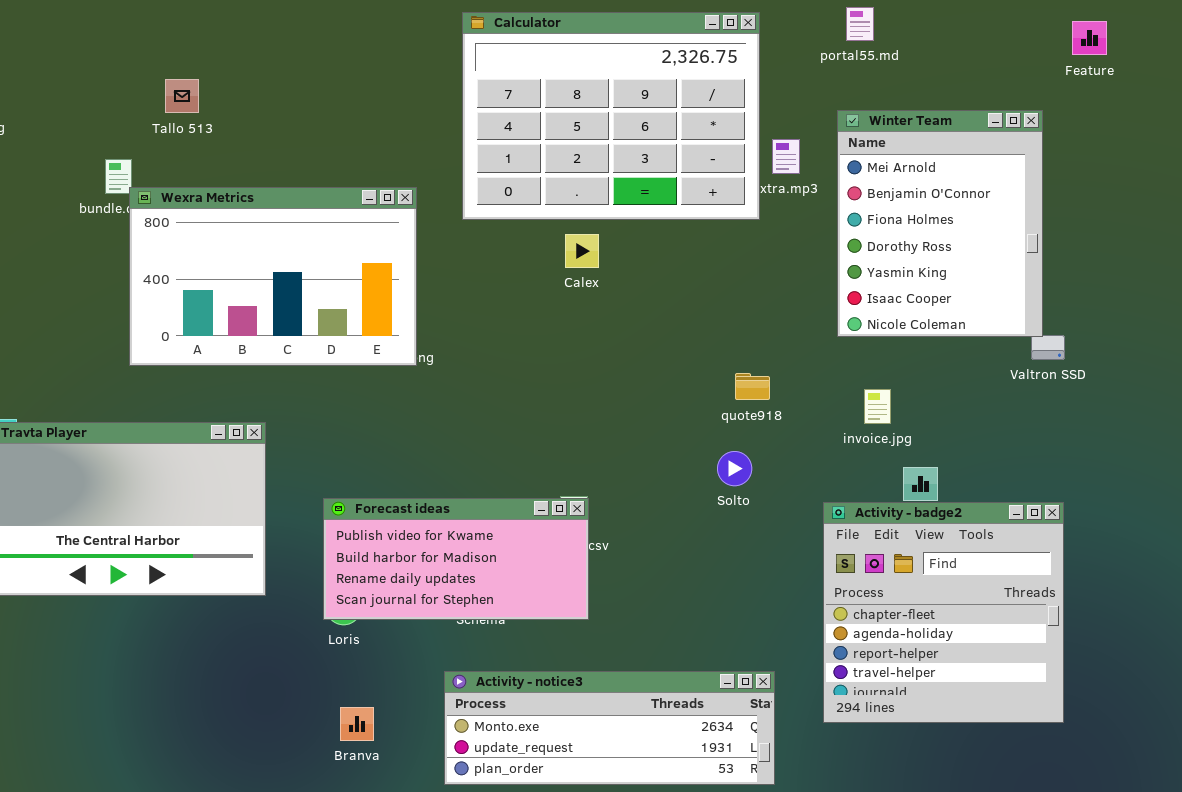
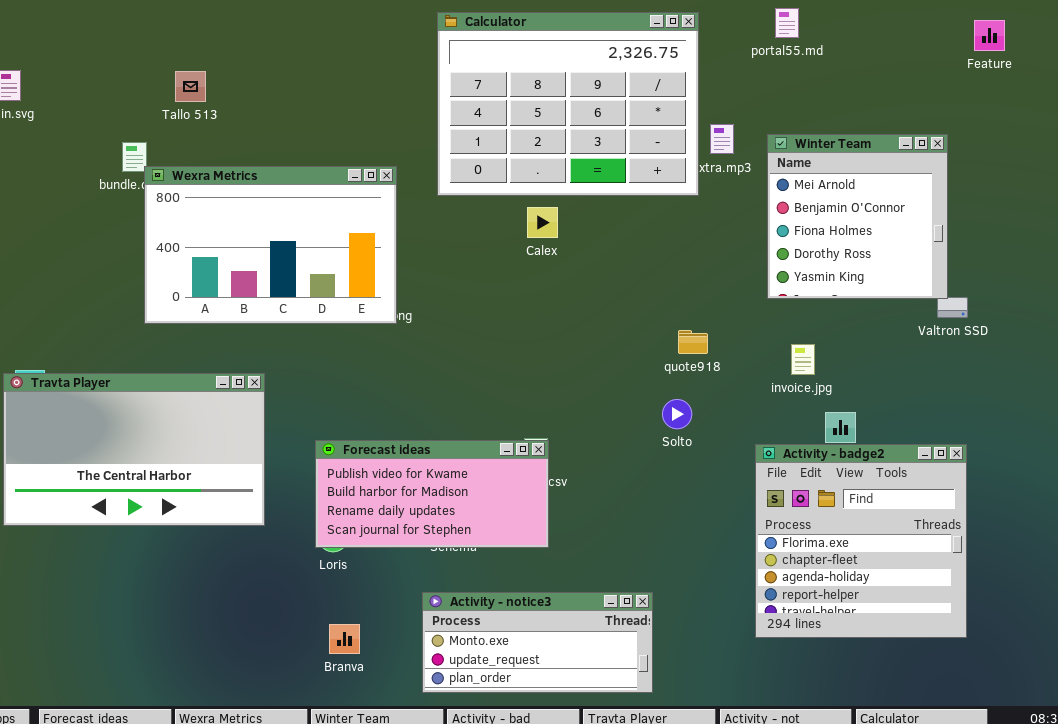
Winter Team: [837,110,1043,337] -> [767,134,948,299], resized
Activity - badge2: [823,502,1064,723] -> [755,444,967,638], scrolled up 1 row
Activity - notice3: [444,671,775,785] -> [422,592,653,693], resized

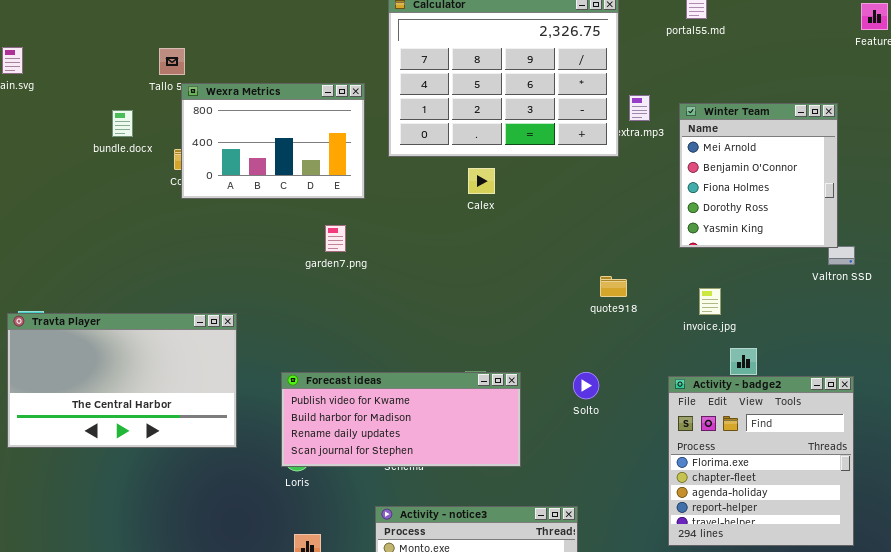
Wexra Metrics: [144,166,397,324] -> [181,83,365,199], moved, resized
Solto: [662,399,692,429] -> [573,372,599,399], moved
Forecast ideas: [315,440,549,548] -> [281,372,521,467], resized

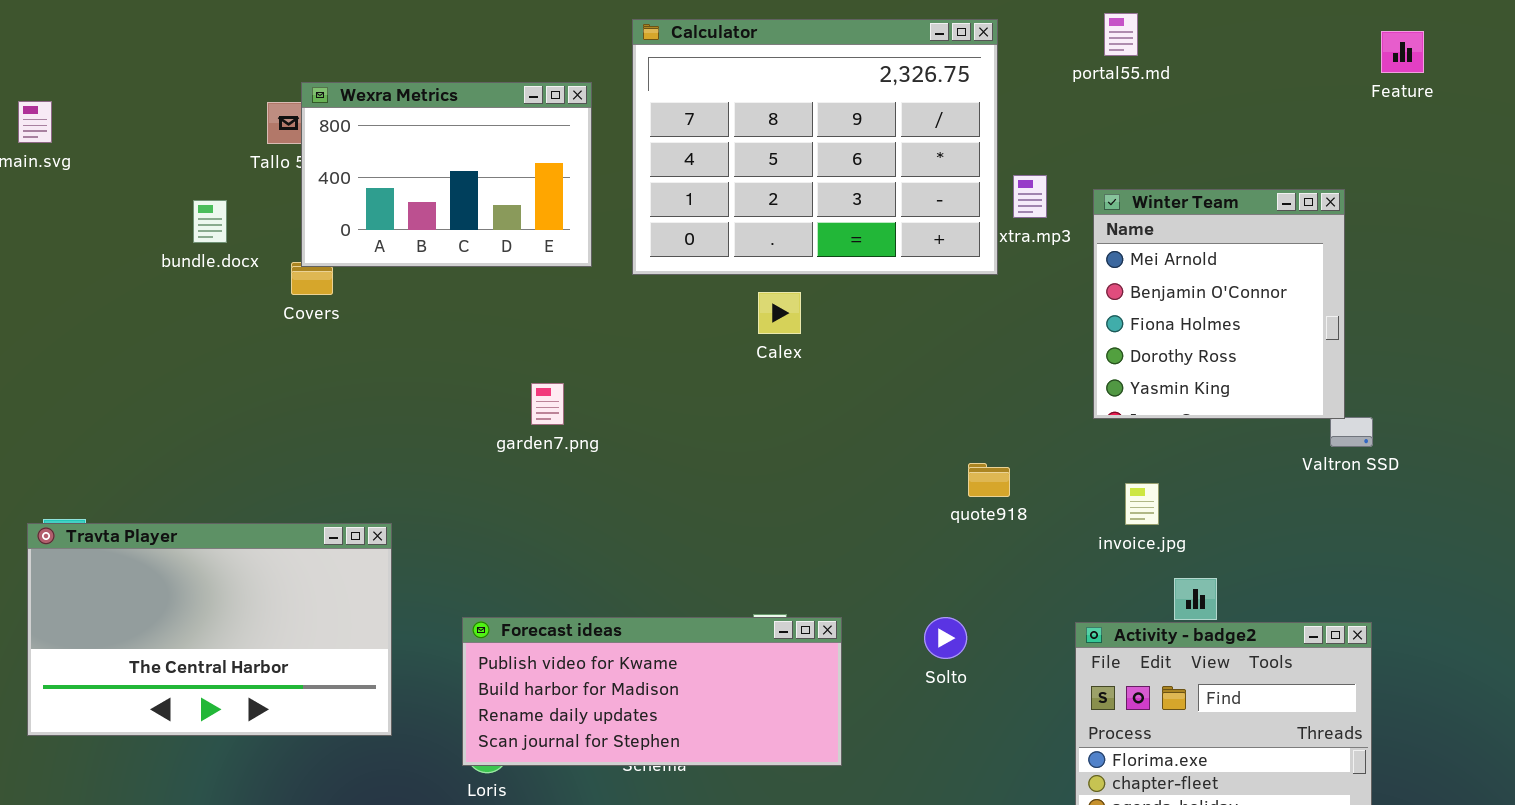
Wexra Metrics: [181,83,365,199] -> [301,82,592,267], moved

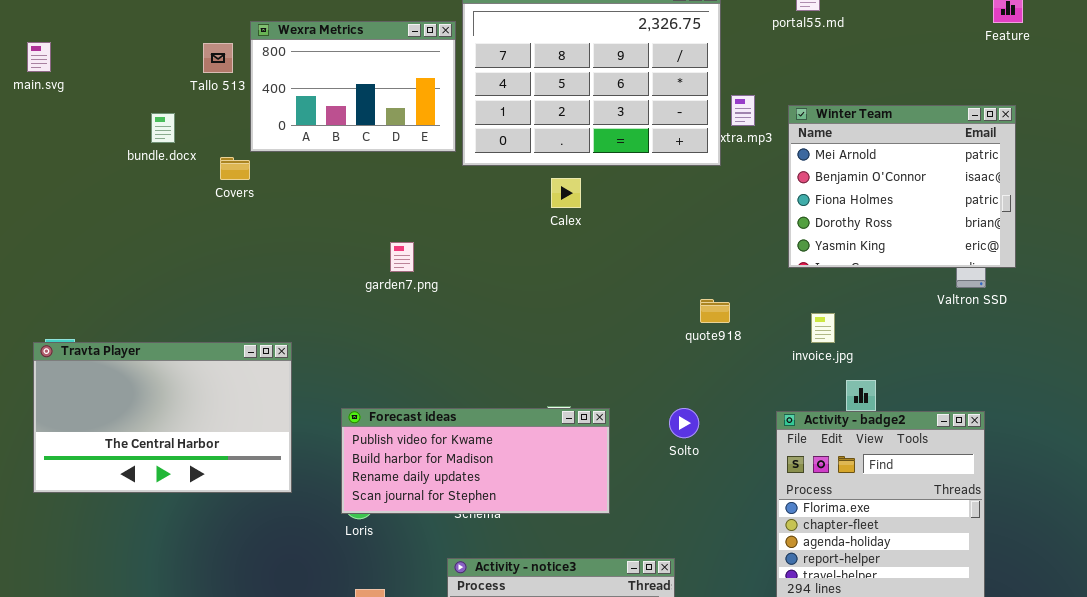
Wexra Metrics: [301,82,592,267] -> [250,21,456,152], moved
Winter Team: [1093,189,1345,419] -> [788,105,1016,268], resized

